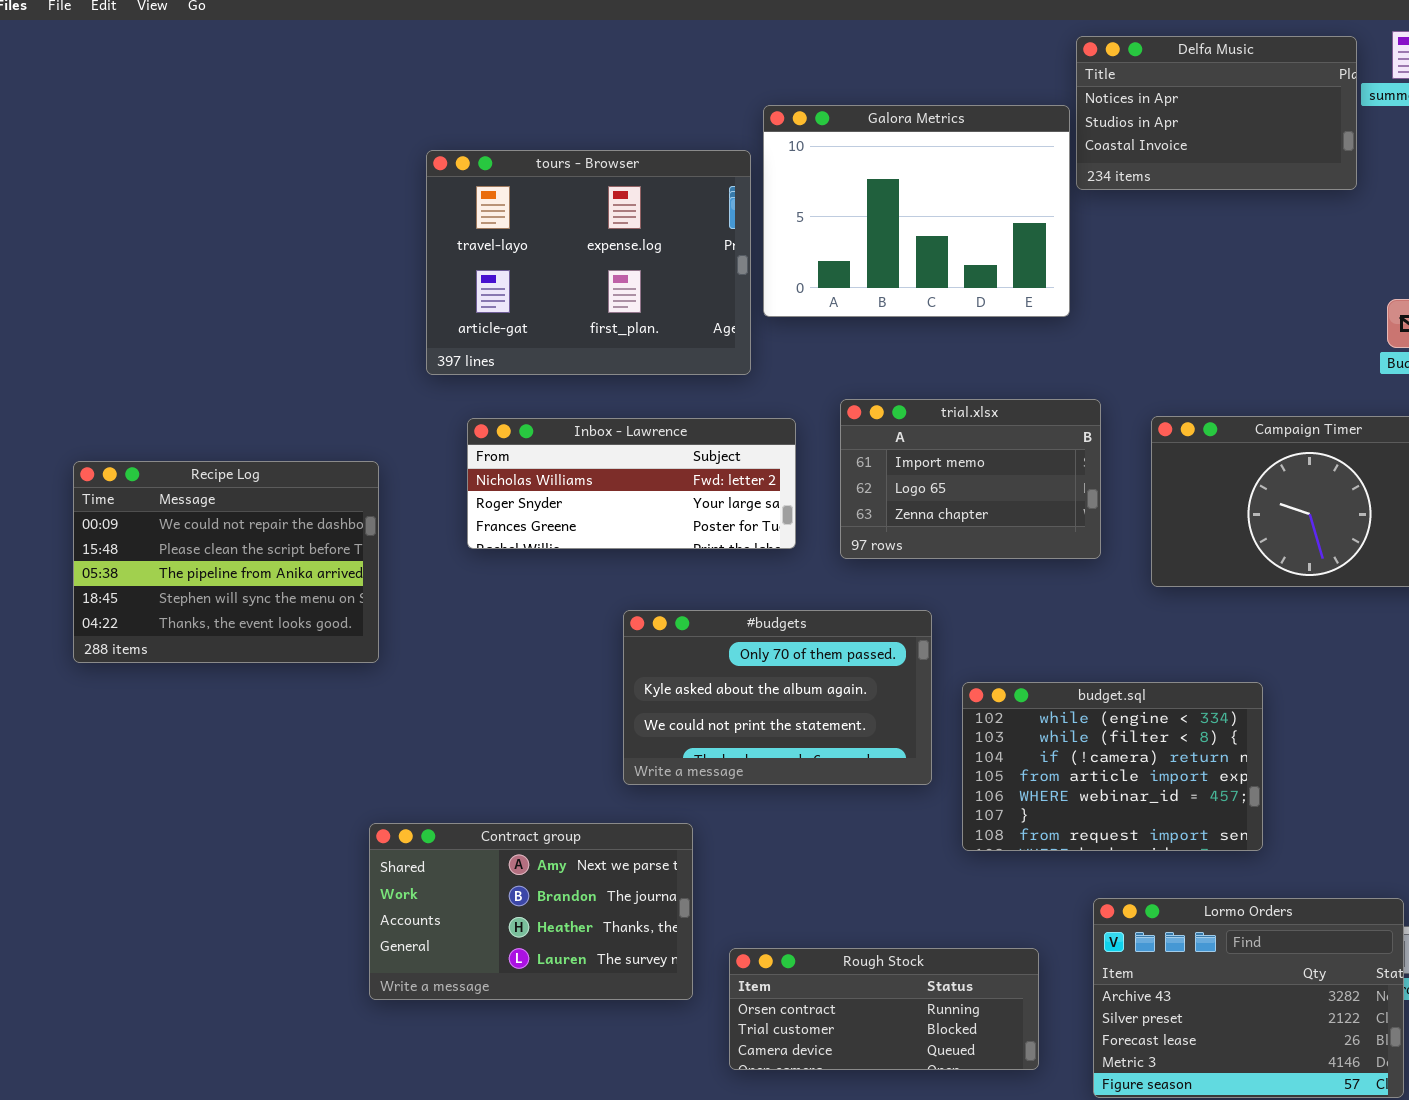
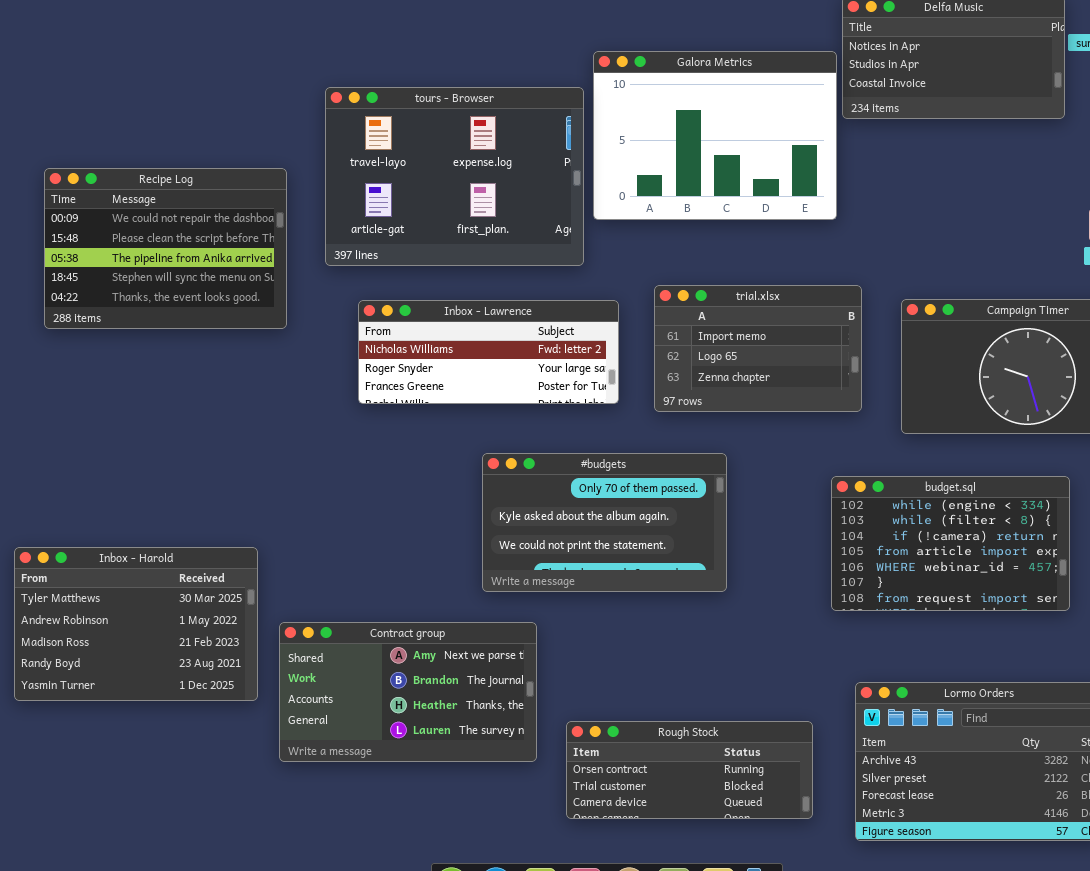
Recipe Log: [73,461,379,663] -> [44,168,287,329], moved
budget.sql: [962,682,1263,851] -> [831,476,1070,611], moved
Inbox - Harold: none -> [14,547,258,701], opened

